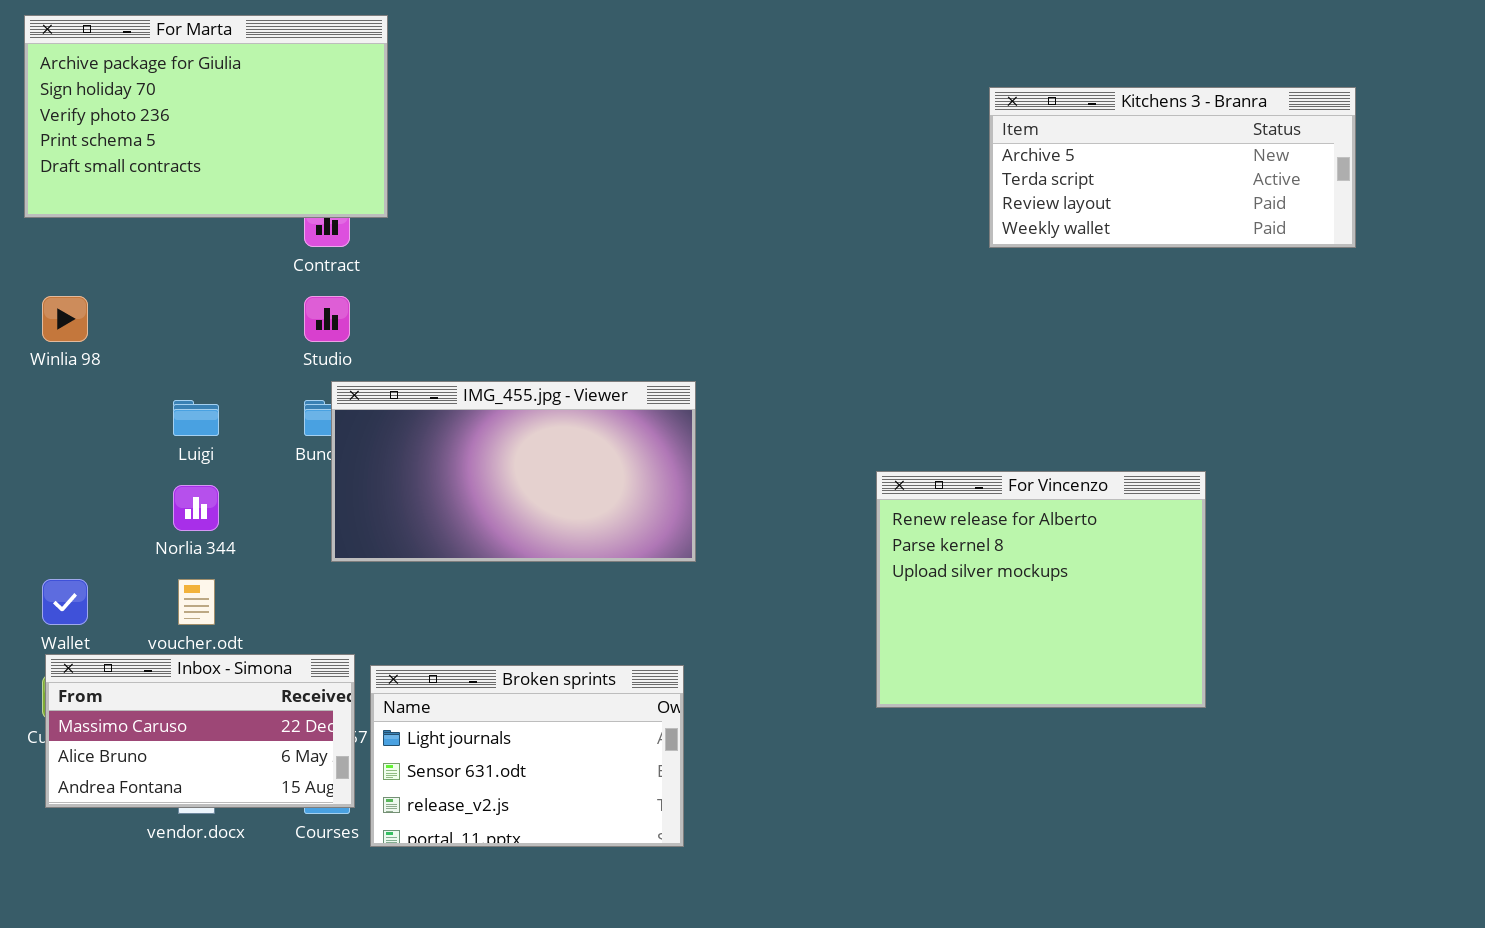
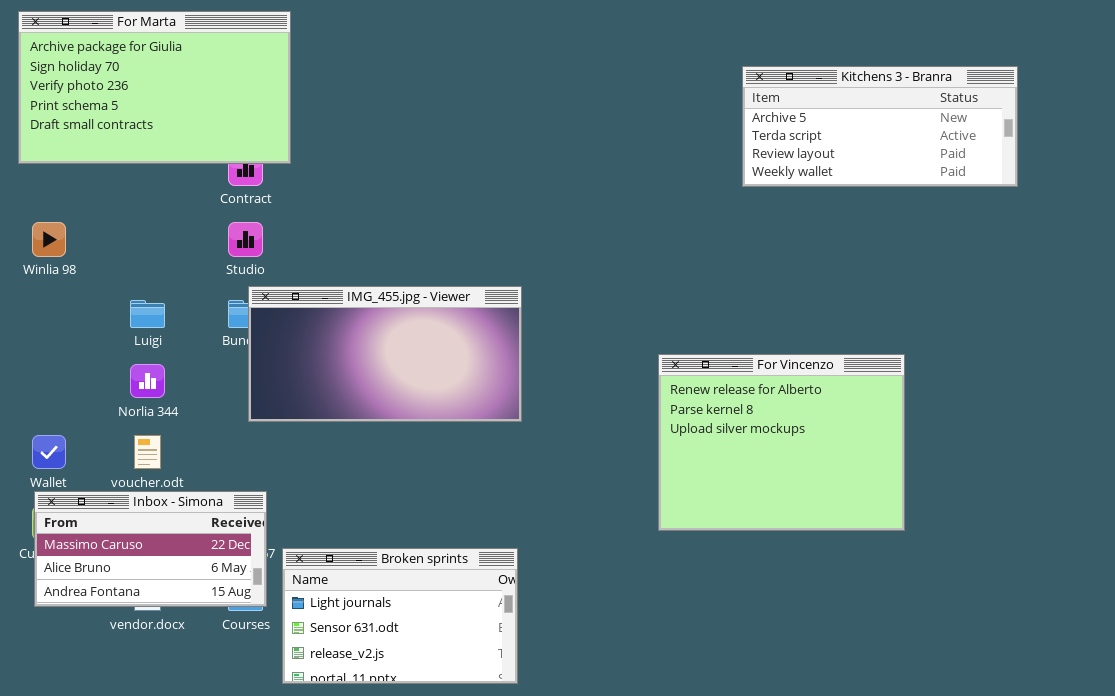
Broken sprints: [370,665,684,847] -> [282,548,518,684], moved

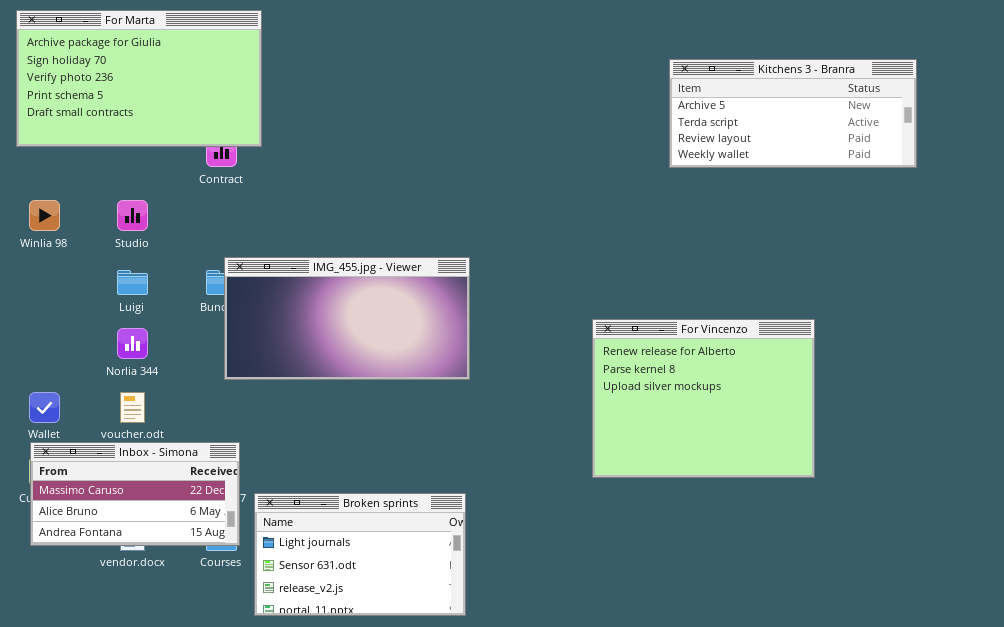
Studio: [228,222,263,257] -> [117,200,148,231], moved

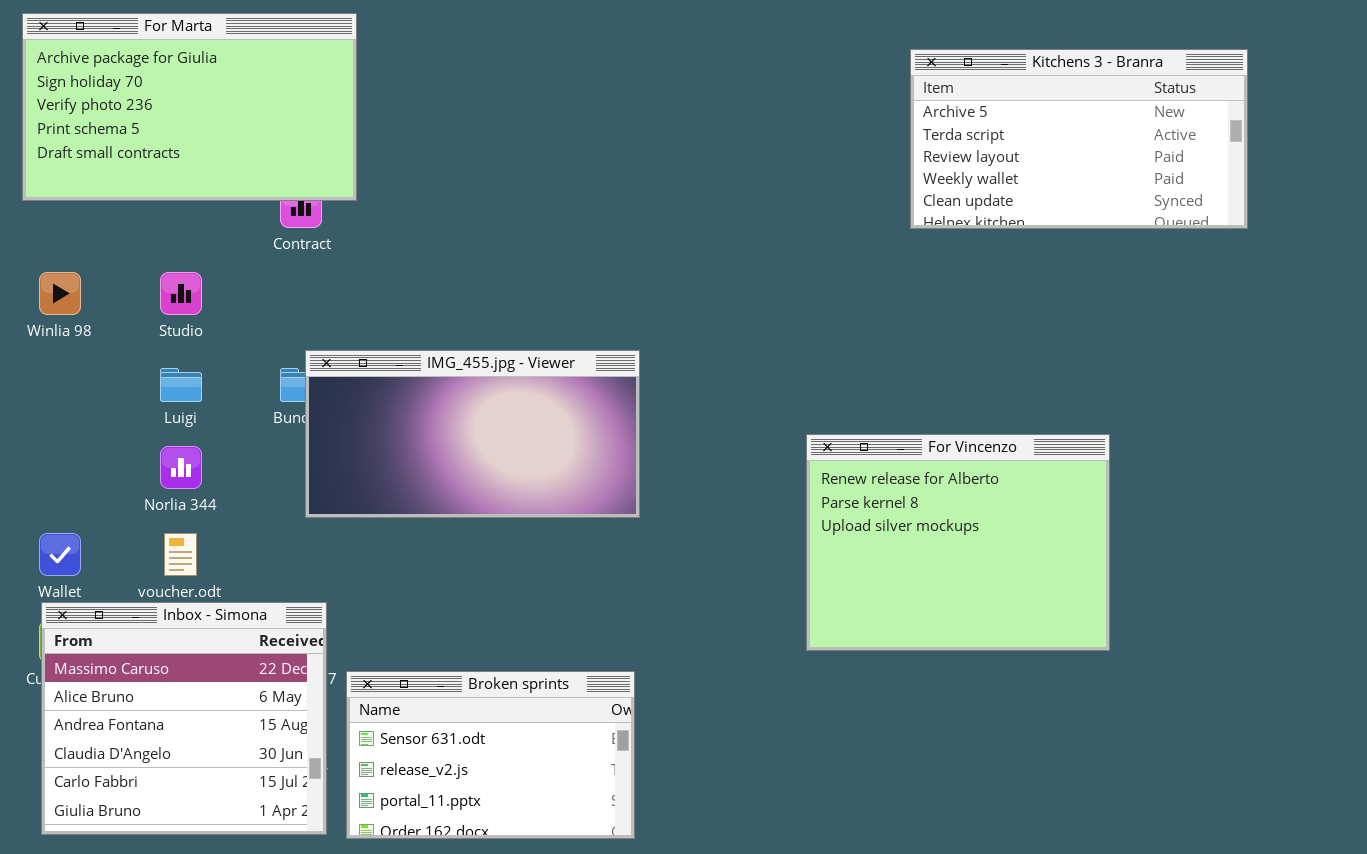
Kitchens 3 - Branra: [669,59,917,168] -> [910,49,1248,229], resized
Inbox - Simona: [30,442,240,546] -> [41,602,327,835], resized
Broken sprints: [254,493,466,616] -> [346,671,635,839], scrolled down 1 row

